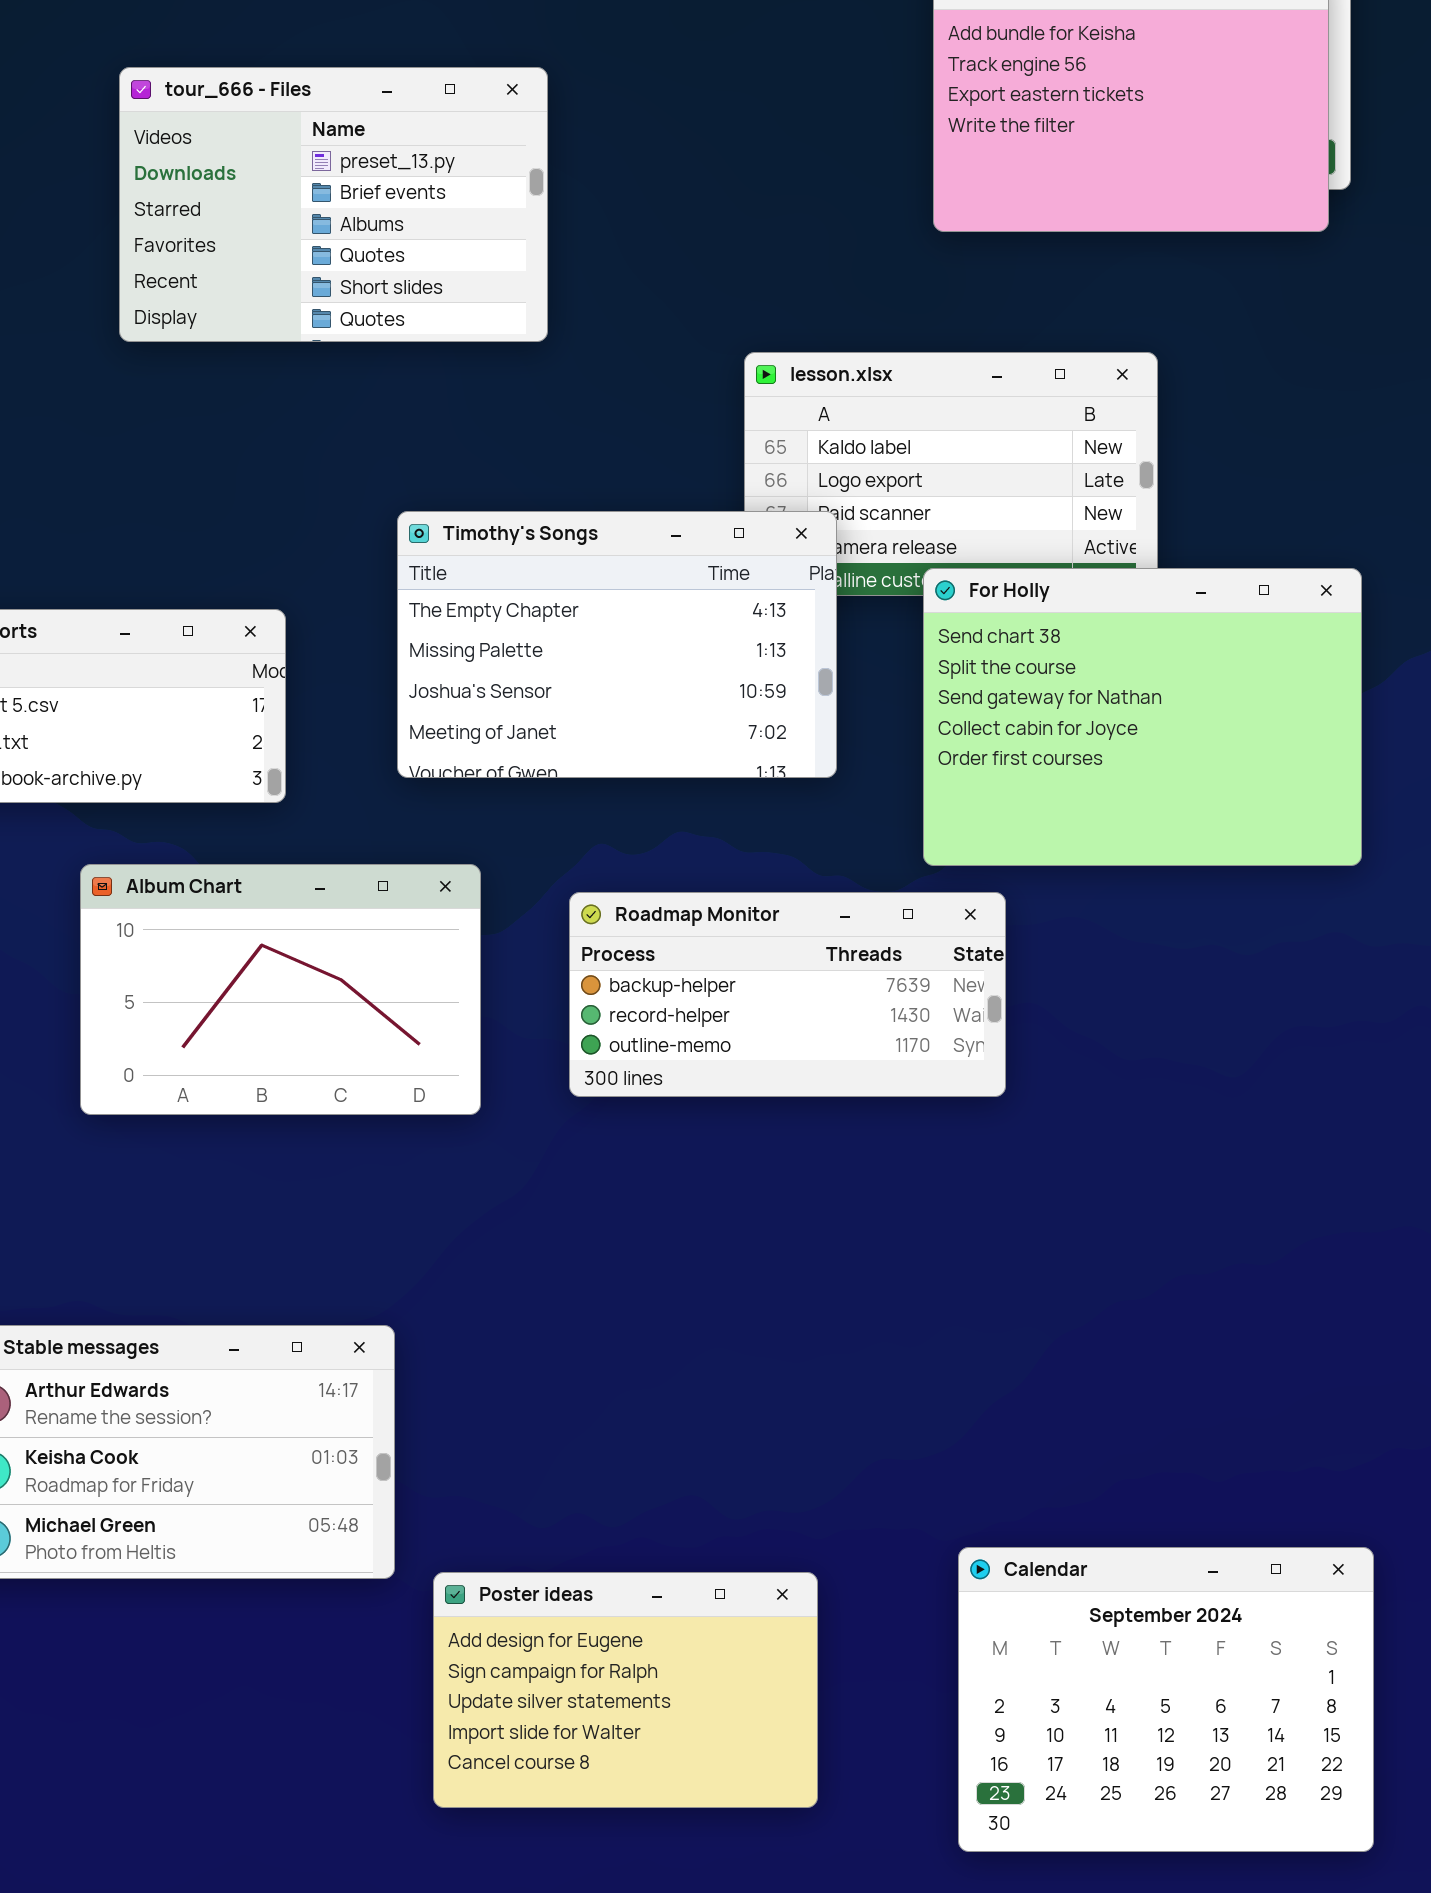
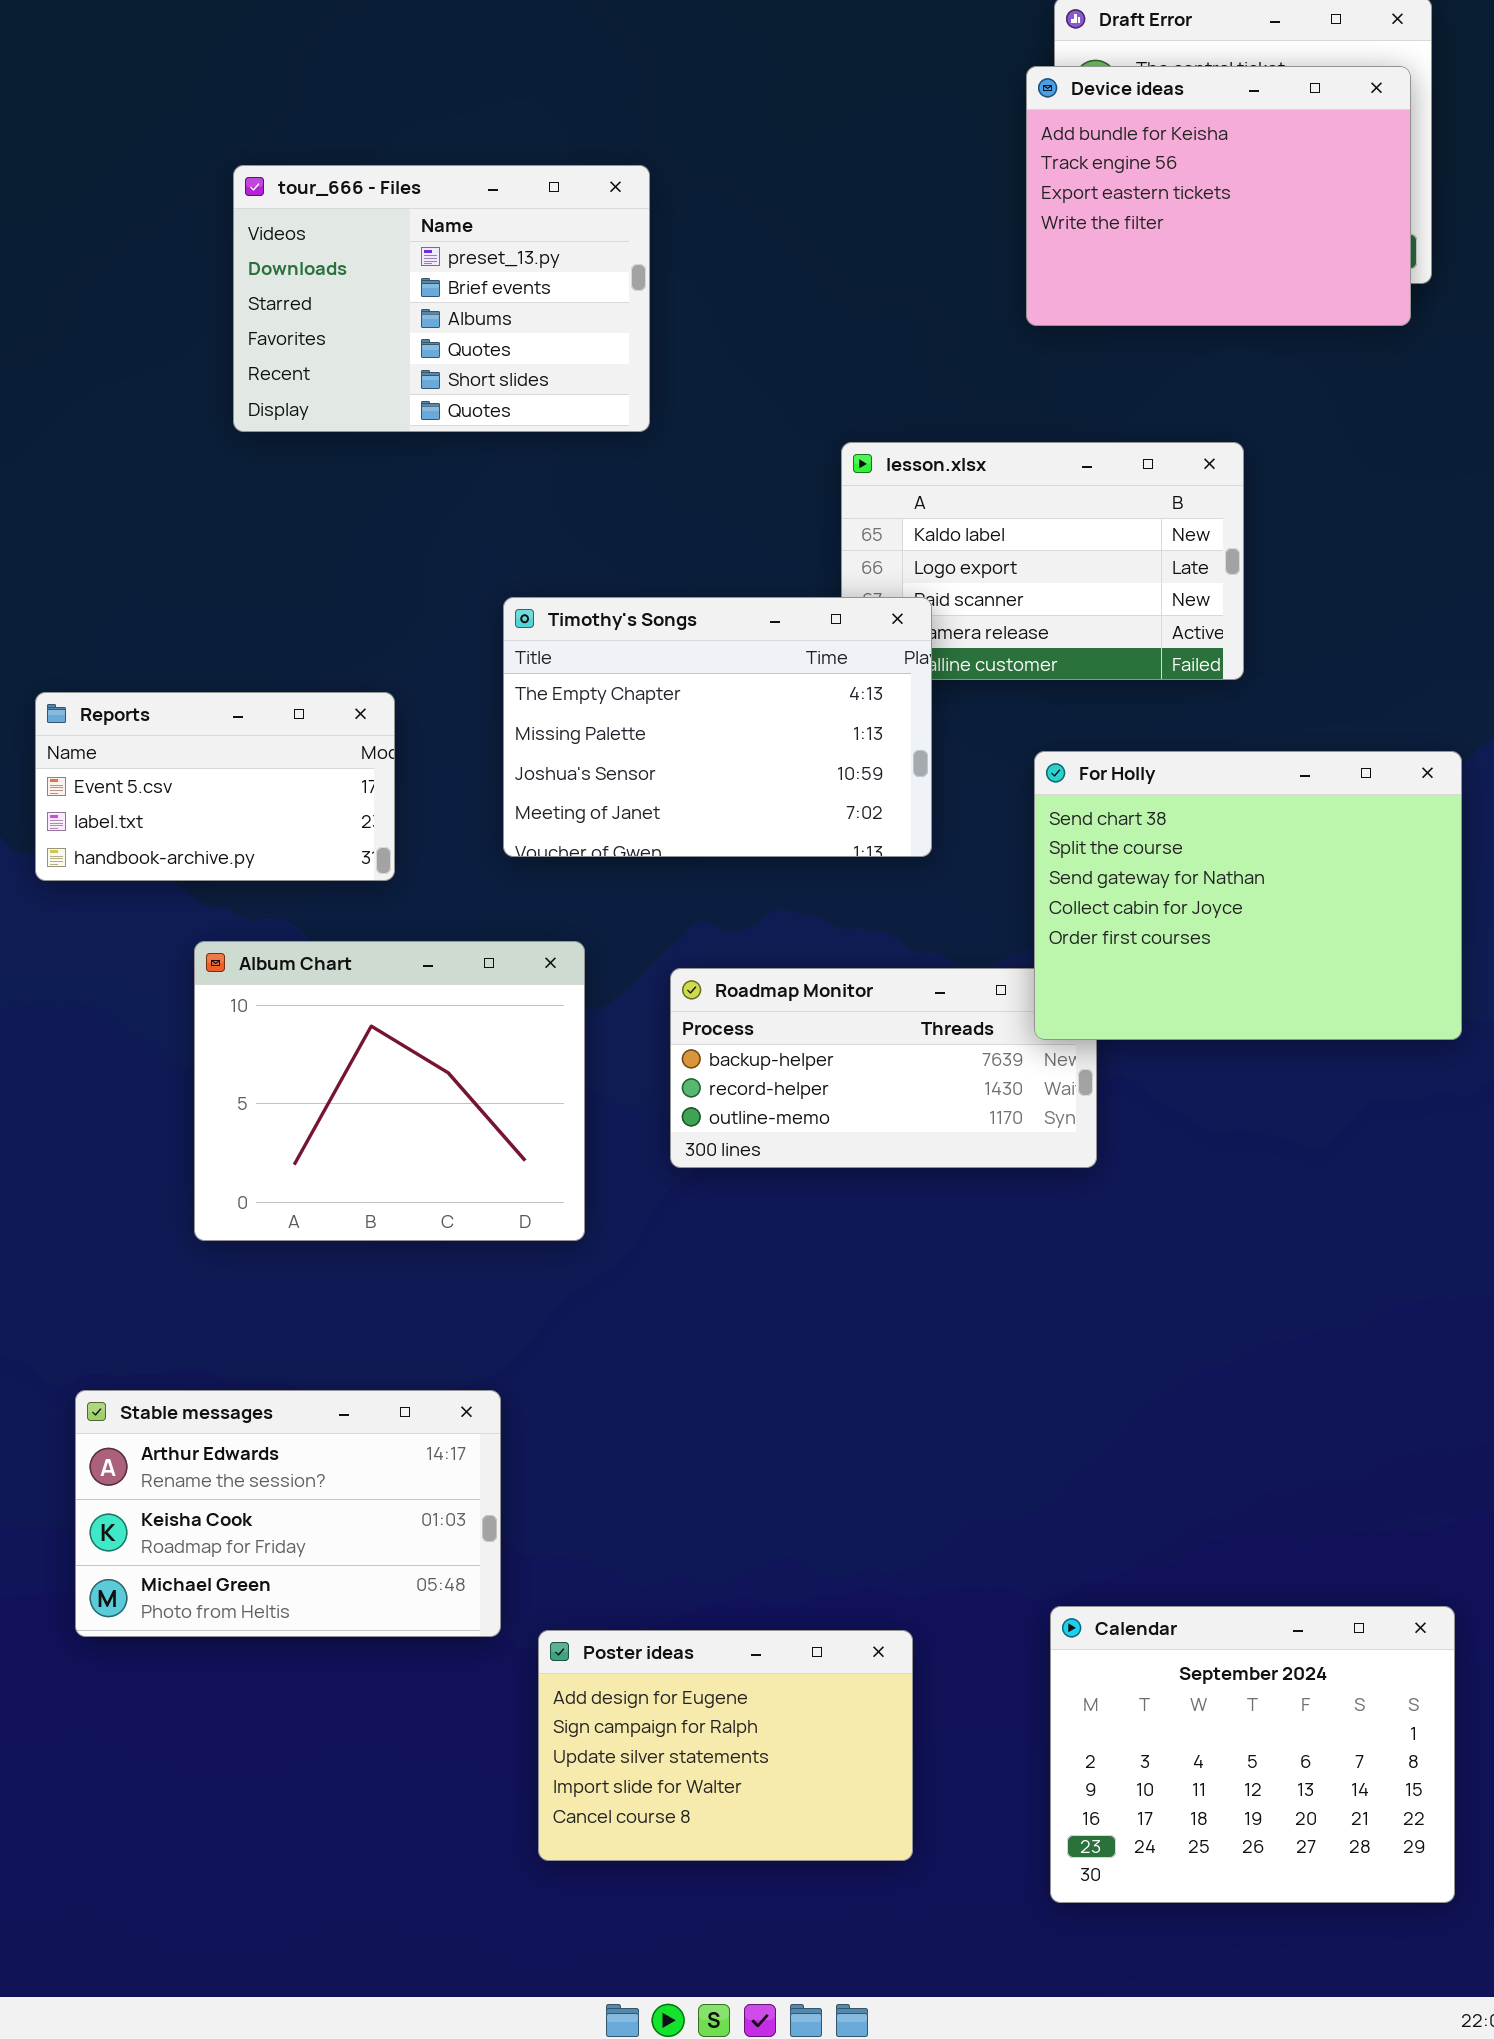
For Holly: [923,568,1362,866] -> [1034,751,1462,1040], moved
Album Chart: [80,864,481,1115] -> [194,941,585,1241], resized

